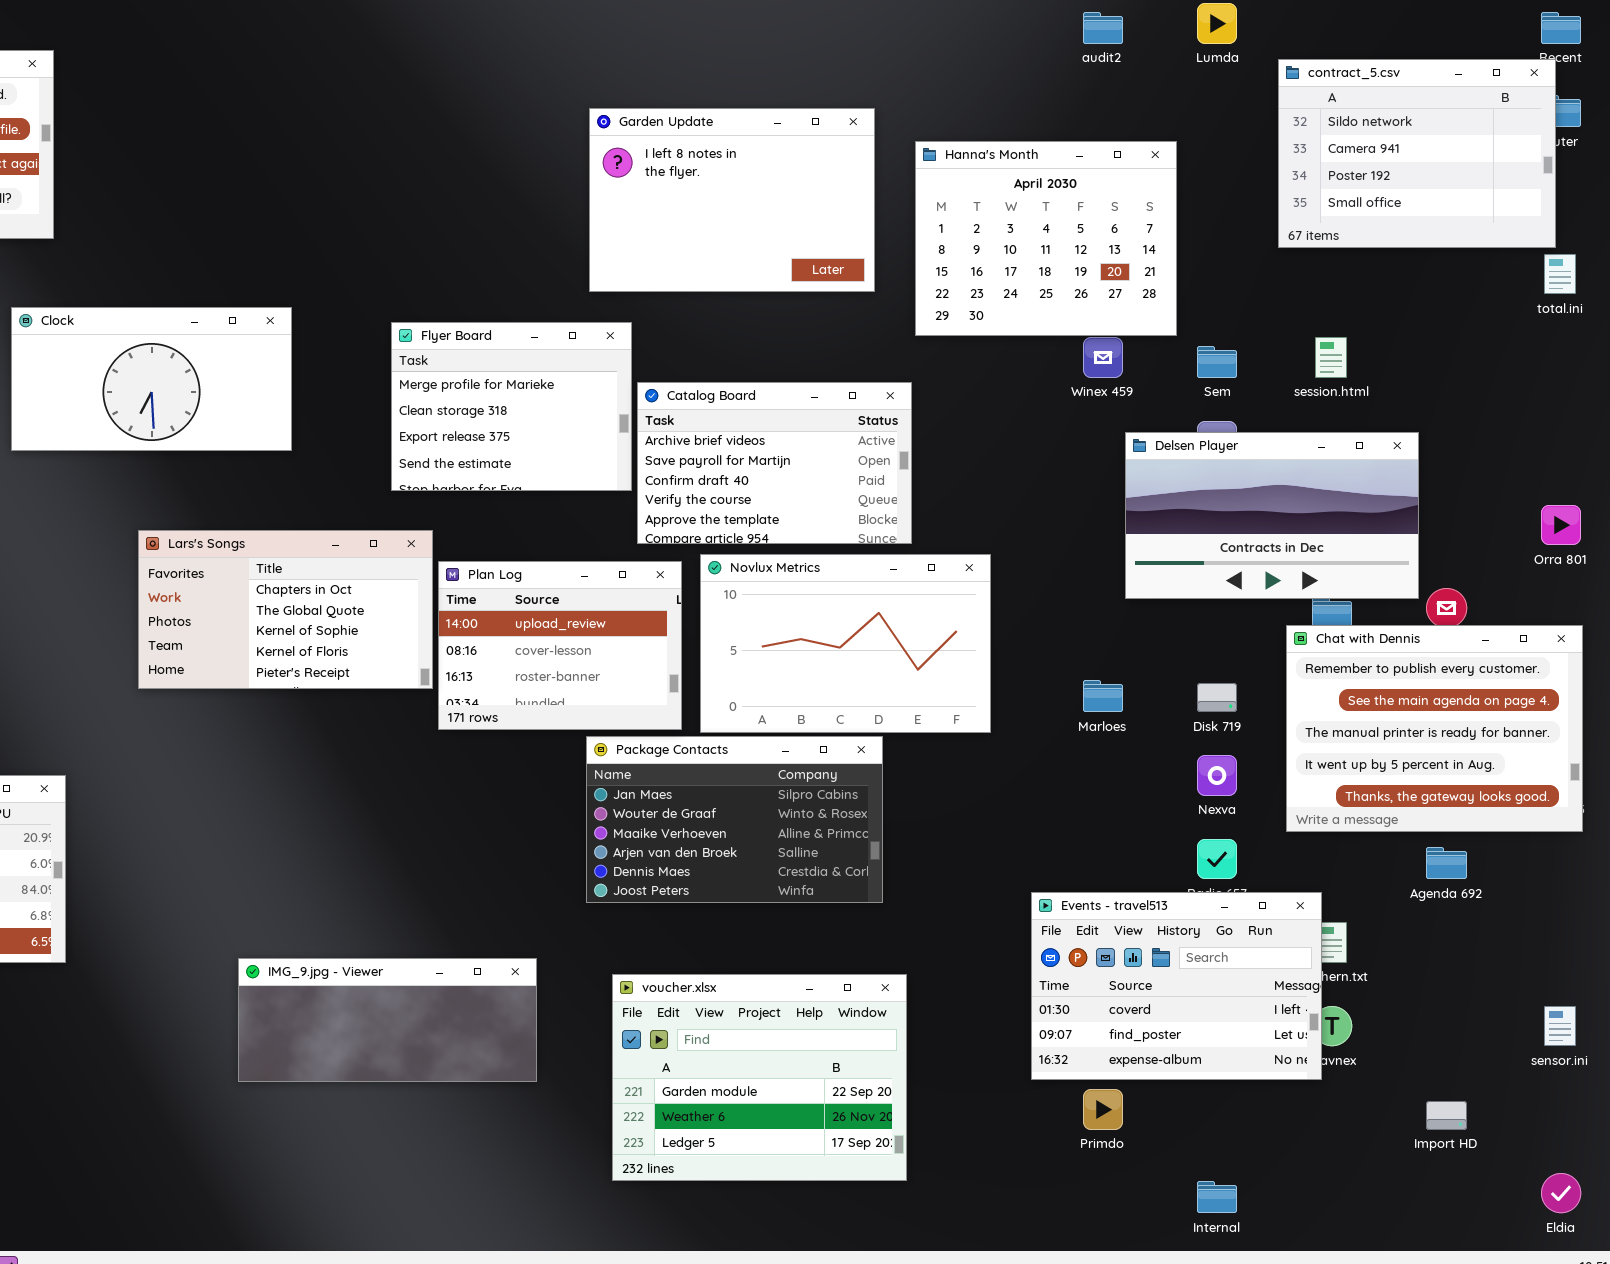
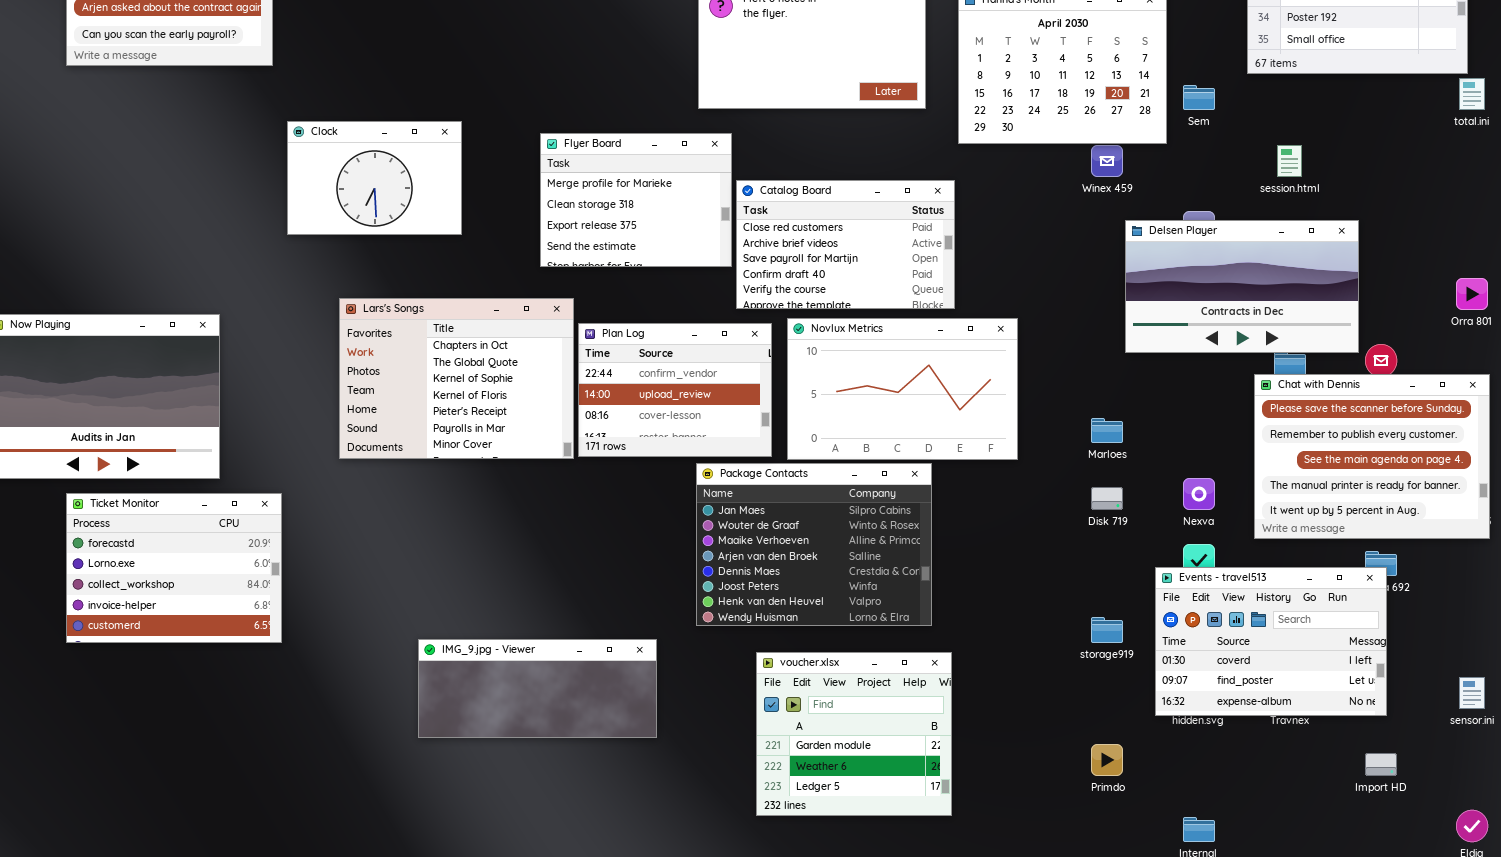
Clock: [11,307,292,451] -> [287,121,462,235], resized
Sem: [1197,346,1237,378] -> [1183,85,1215,110], moved
Catalog Board: [637,382,912,544] -> [736,180,955,309], scrolled up 1 row
Lars's Songs: [138,530,433,689] -> [339,298,574,459], resized
Plan Log: [438,561,682,730] -> [578,323,772,457], scrolled up 1 row
Chat with Dennis: [1286,625,1583,832] -> [1254,374,1490,539], scrolled up 1 row
Disk 719: [1197,683,1237,712] -> [1091,487,1123,510], moved
Package Contacts: [586,736,883,903] -> [696,463,932,626], resized
Events - travel513: [1031,892,1322,1080] -> [1155,567,1387,716], moved
voucher.xlsx: [612,974,907,1181] -> [756,652,952,816], resized

